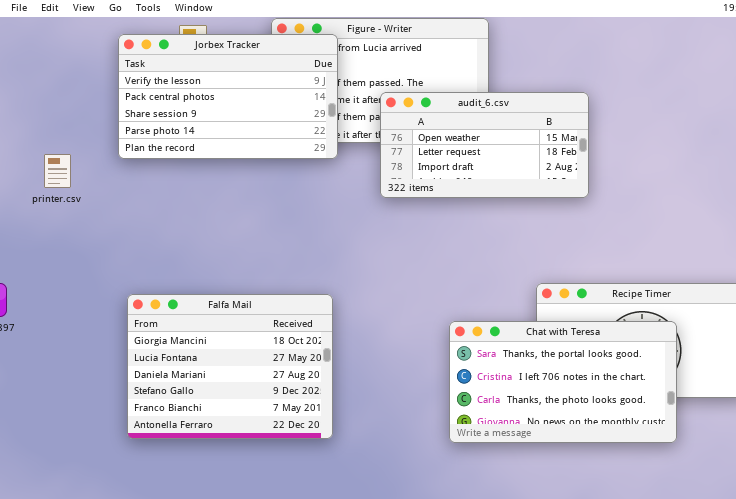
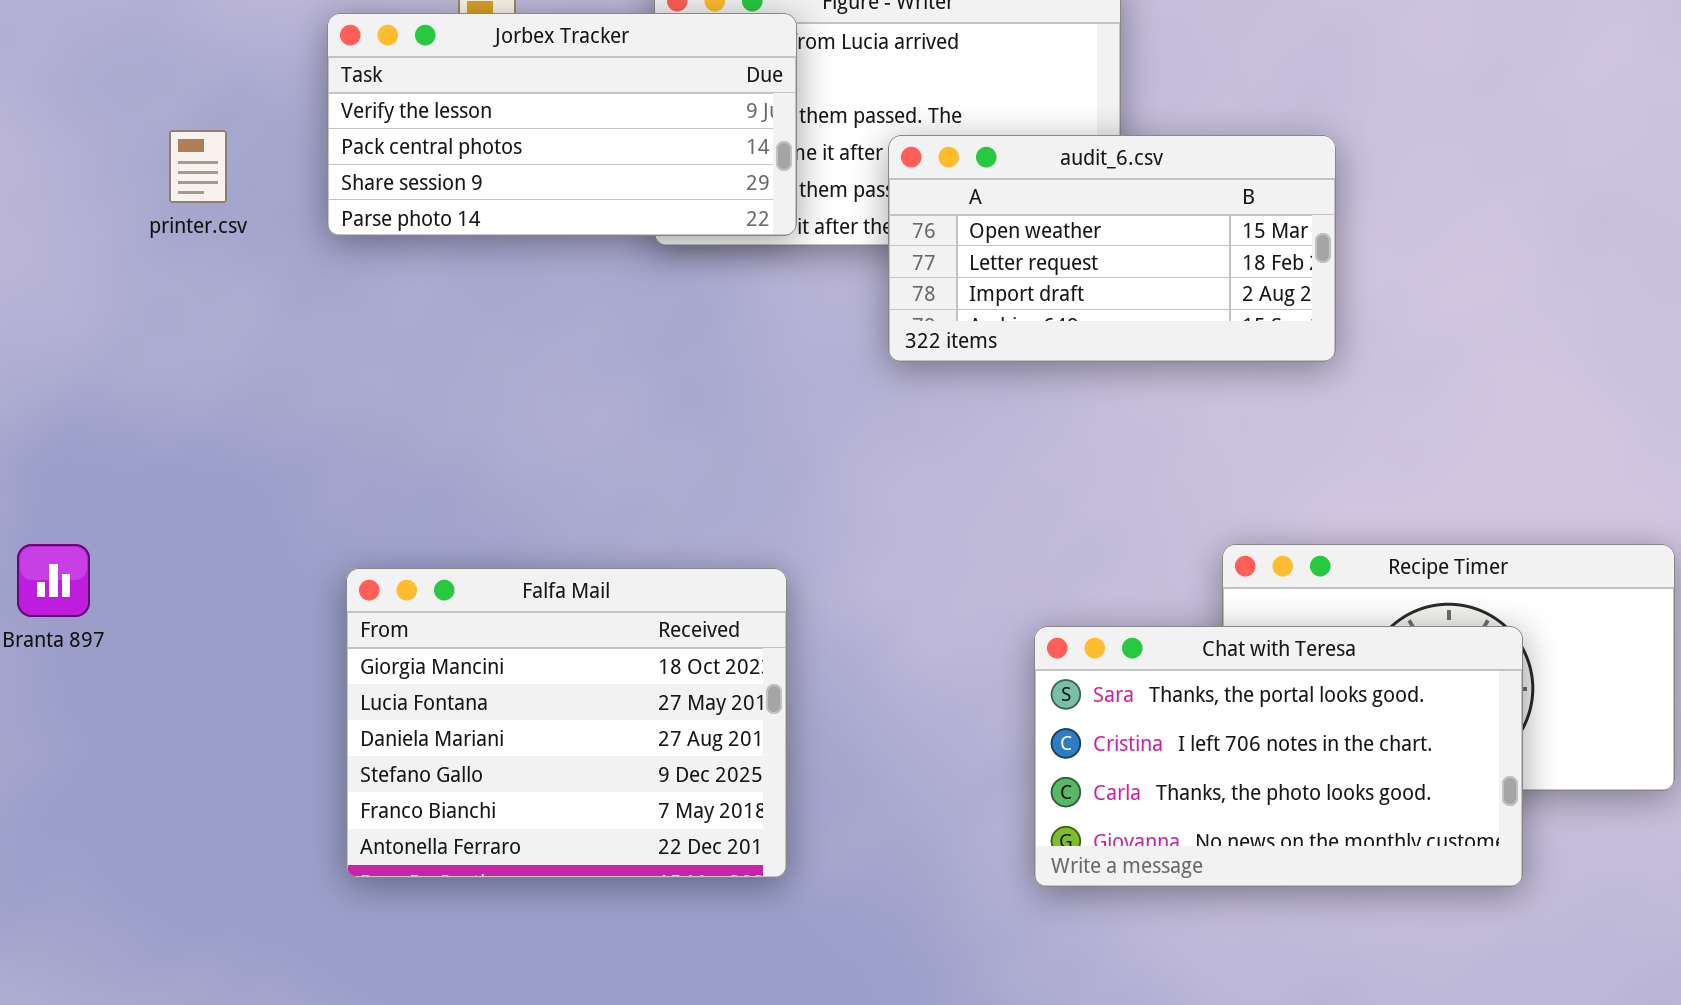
Jorbex Tracker: [118,34,338,159] -> [327,13,797,236], resized
printer.csv: [44,154,71,188] -> [169,130,227,203], moved

